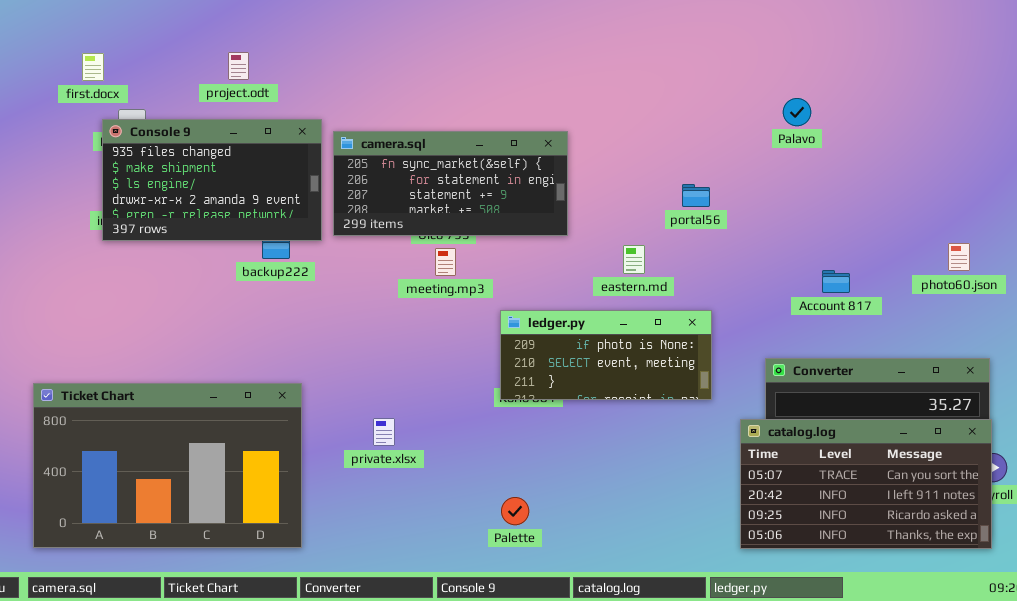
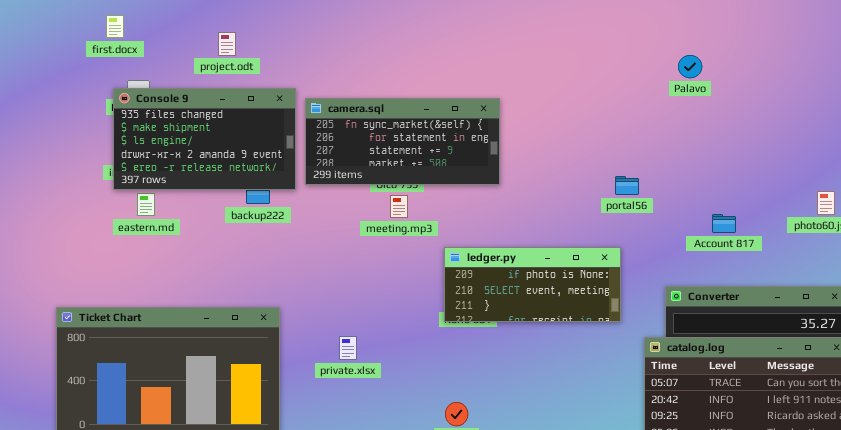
first.docx: [82,53,104,81] -> [106,15,124,38], moved
Palavo: [783,98,811,126] -> [678,55,702,78], moved
portal56: [682,184,710,207] -> [615,176,639,195], moved
eastern.md: [623,245,645,274] -> [137,193,155,216], moved

